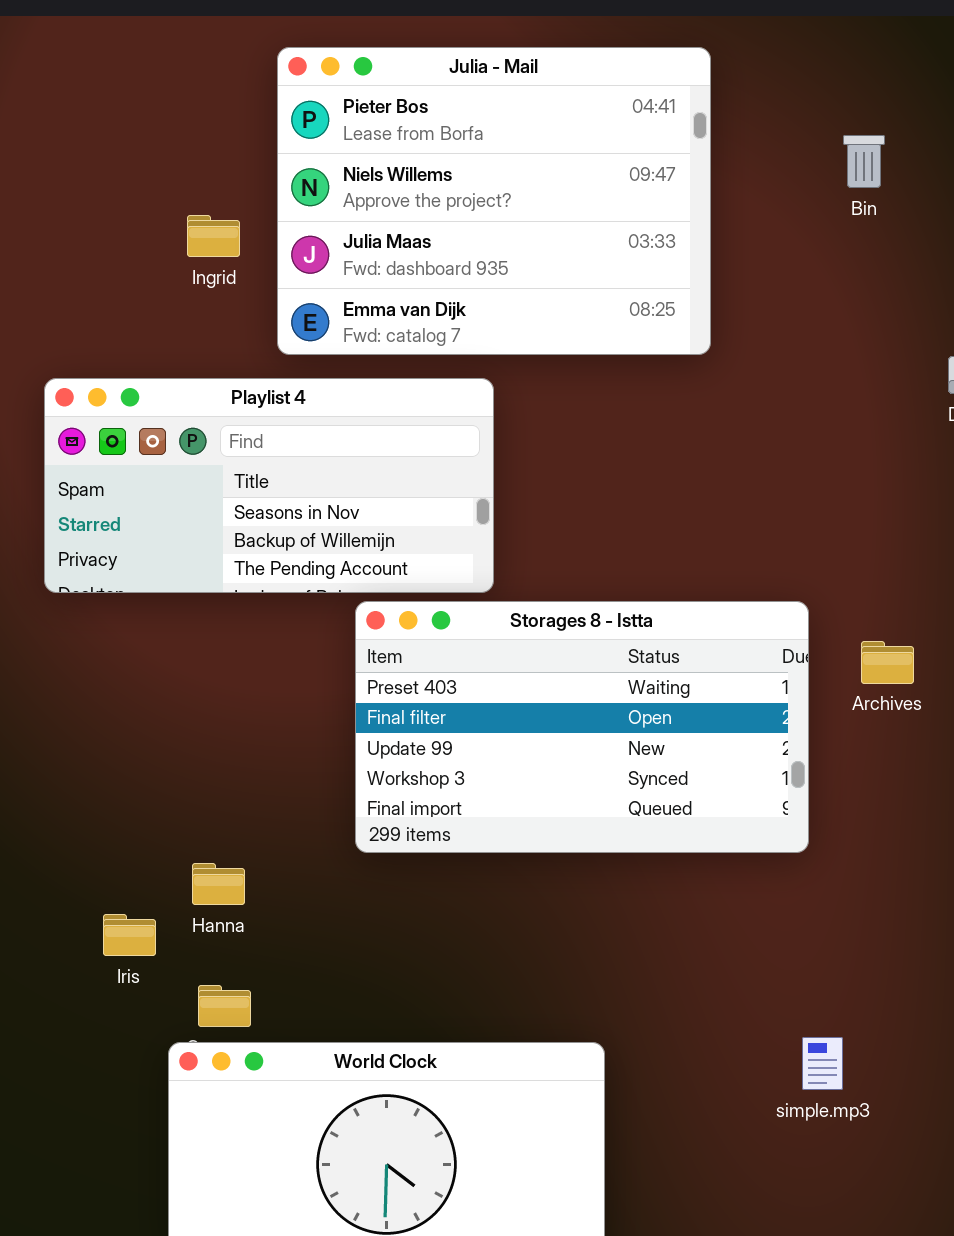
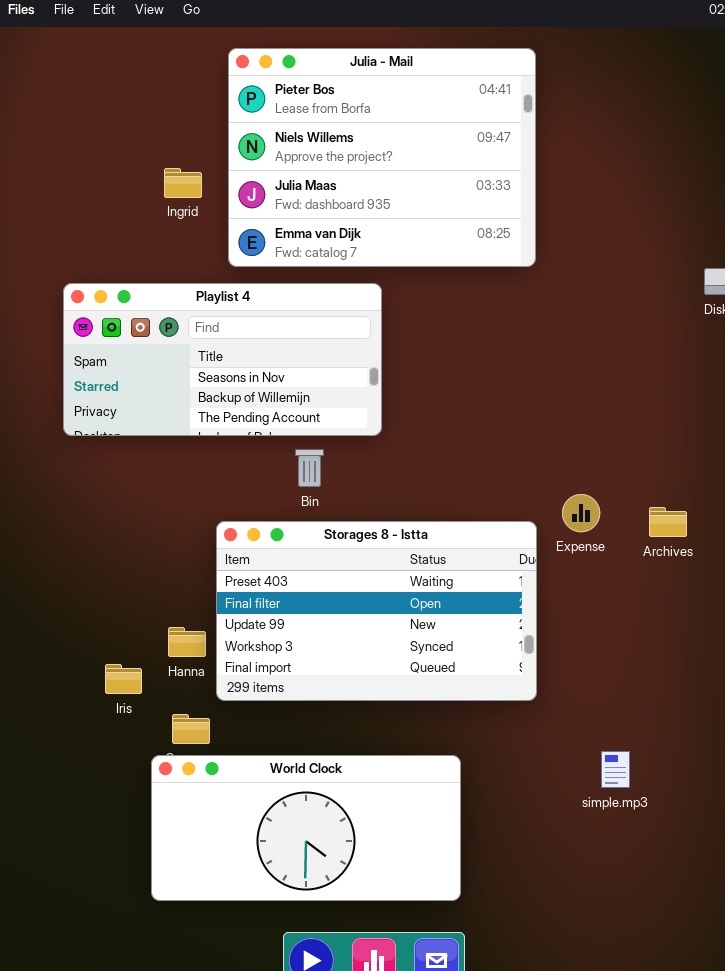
Bin: [843,135,885,188] -> [295,449,324,487], moved
Storages 8 - Istta: [355,601,809,853] -> [216,521,537,701], moved
Archives: [861,641,914,684] -> [649,507,687,537], moved

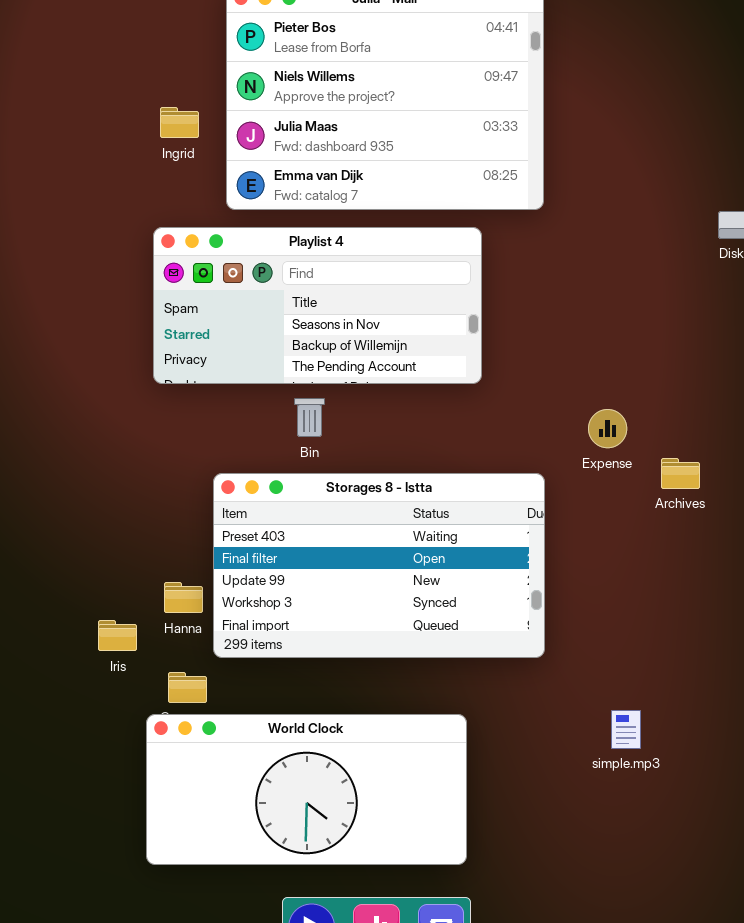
Playlist 4: [63,283,382,436] -> [153,227,482,384], moved
Expense: [562,494,600,532] -> [588,409,627,448], moved

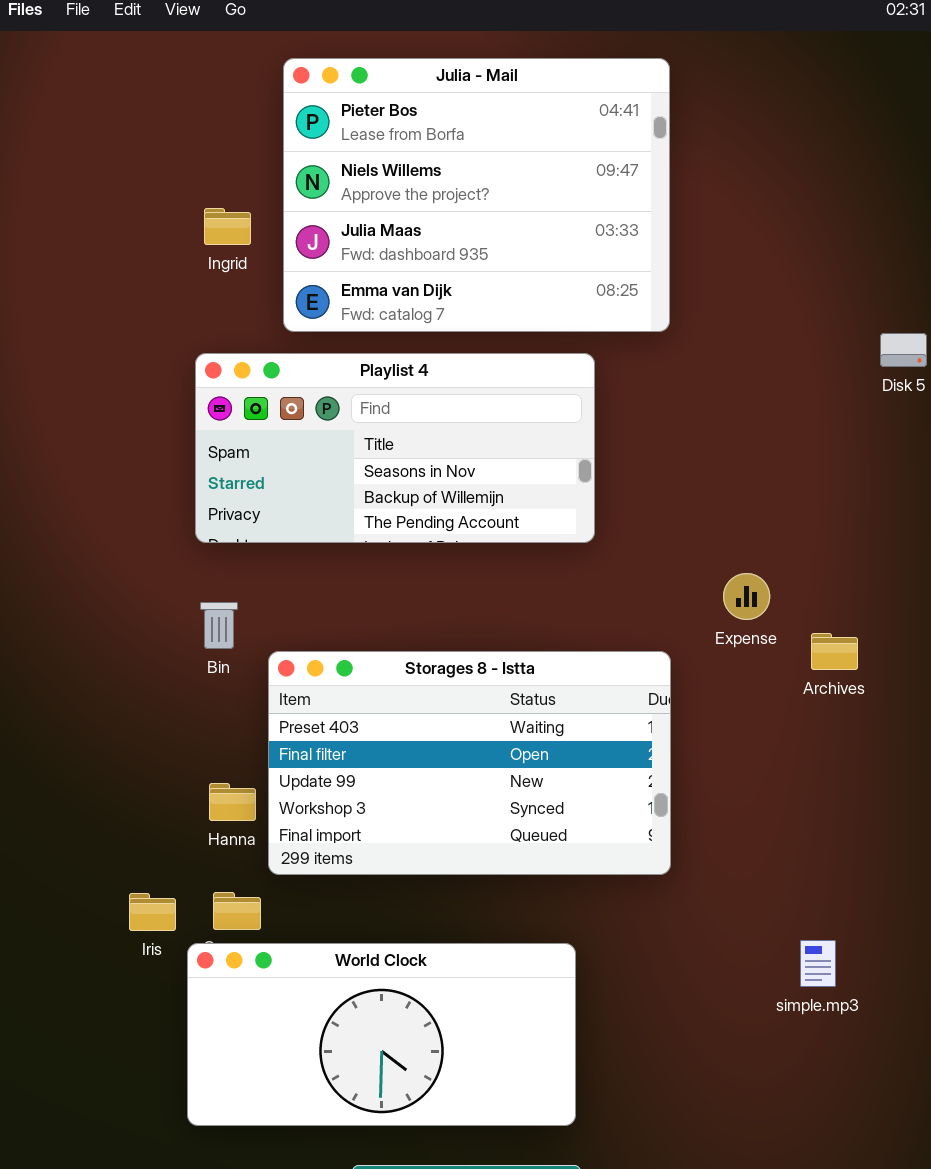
Bin: [294,398,325,437] -> [200,602,238,649], moved
Iris: [98,620,137,651] -> [129,893,176,931], moved
simple.mp3: [611,710,641,749] -> [800,940,836,987], moved

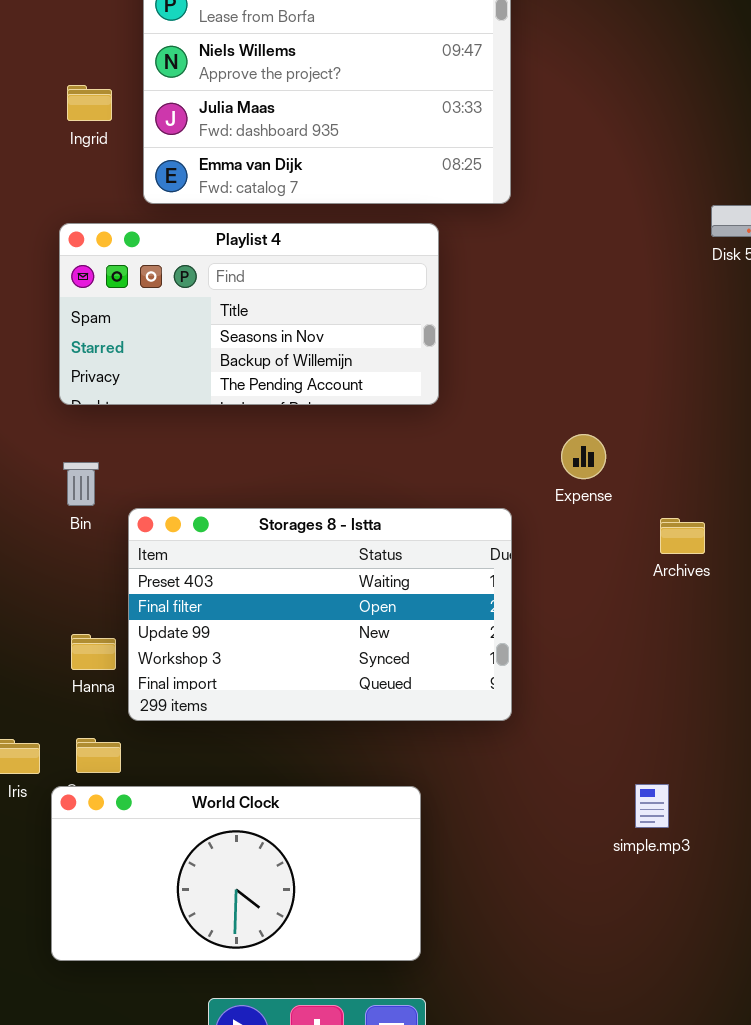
Archives: [811,633,858,670] -> [660,518,705,554], moved

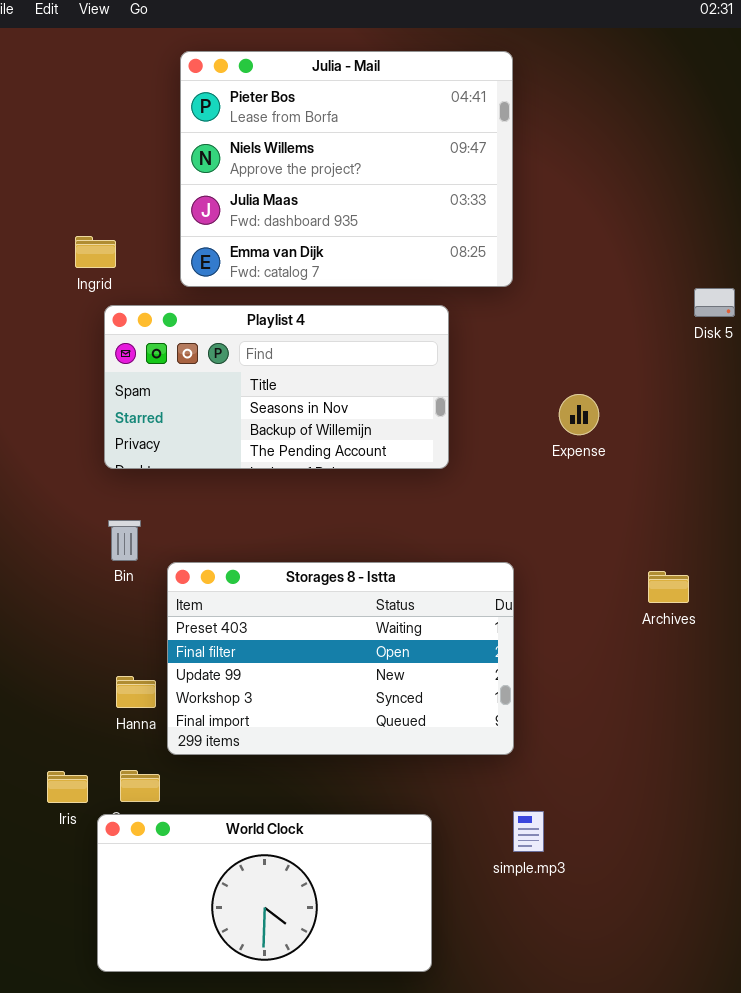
Ingrid: [67,85,112,121] -> [75,236,116,268], moved
Expense: [561,434,606,479] -> [559,394,599,435], moved
simple.mp3: [635,784,669,828] -> [513,811,544,852], moved

